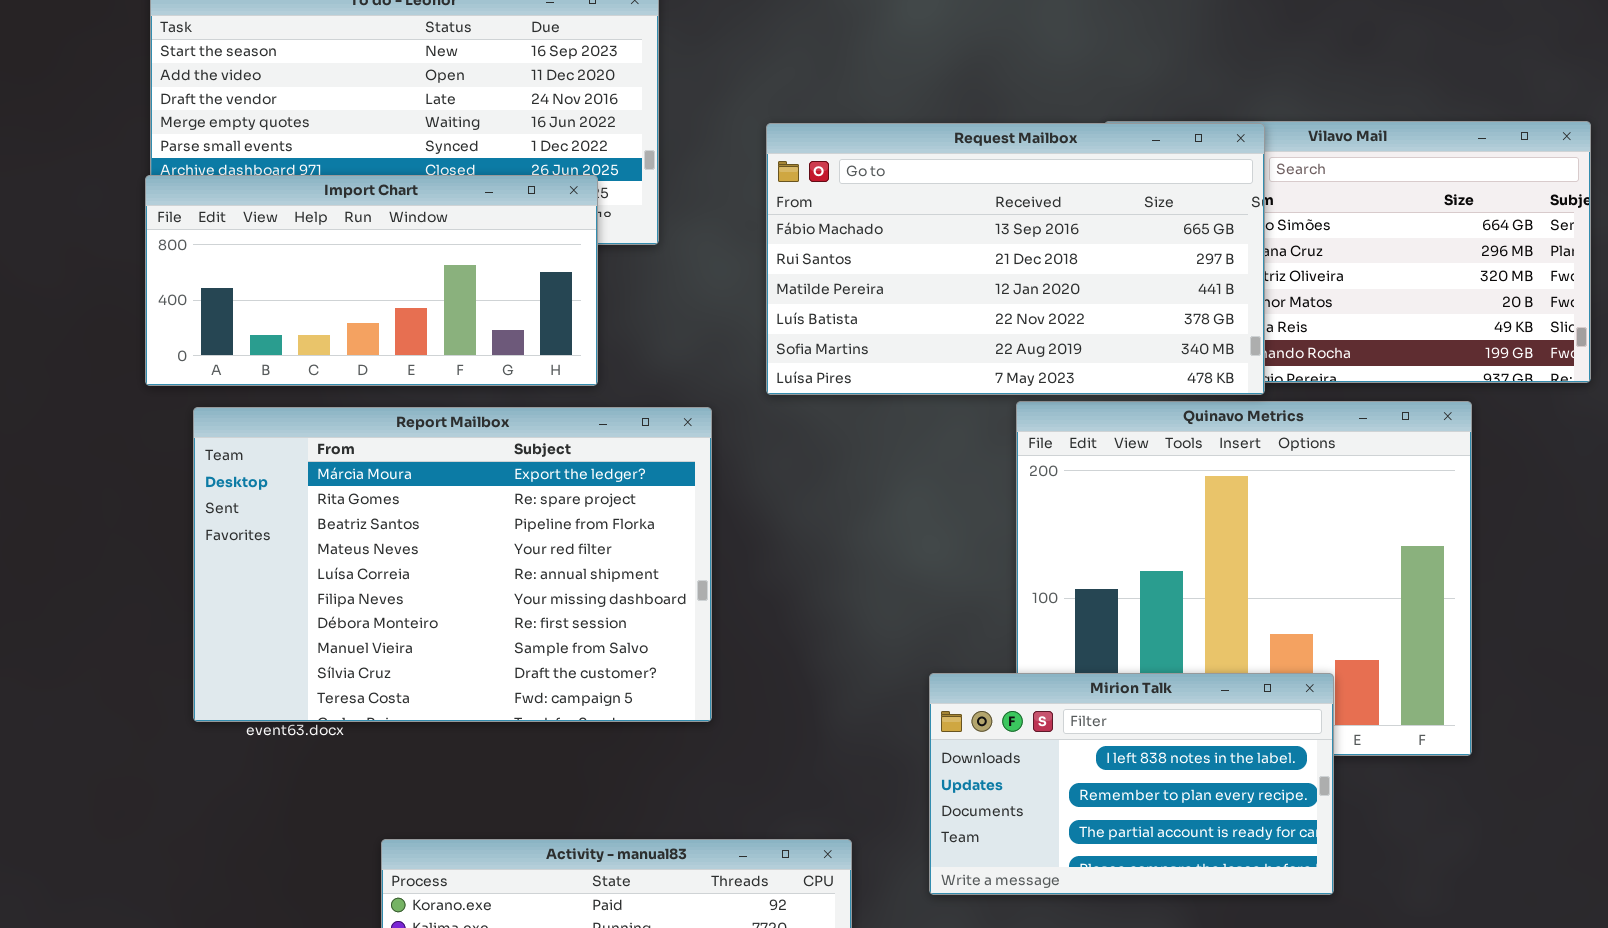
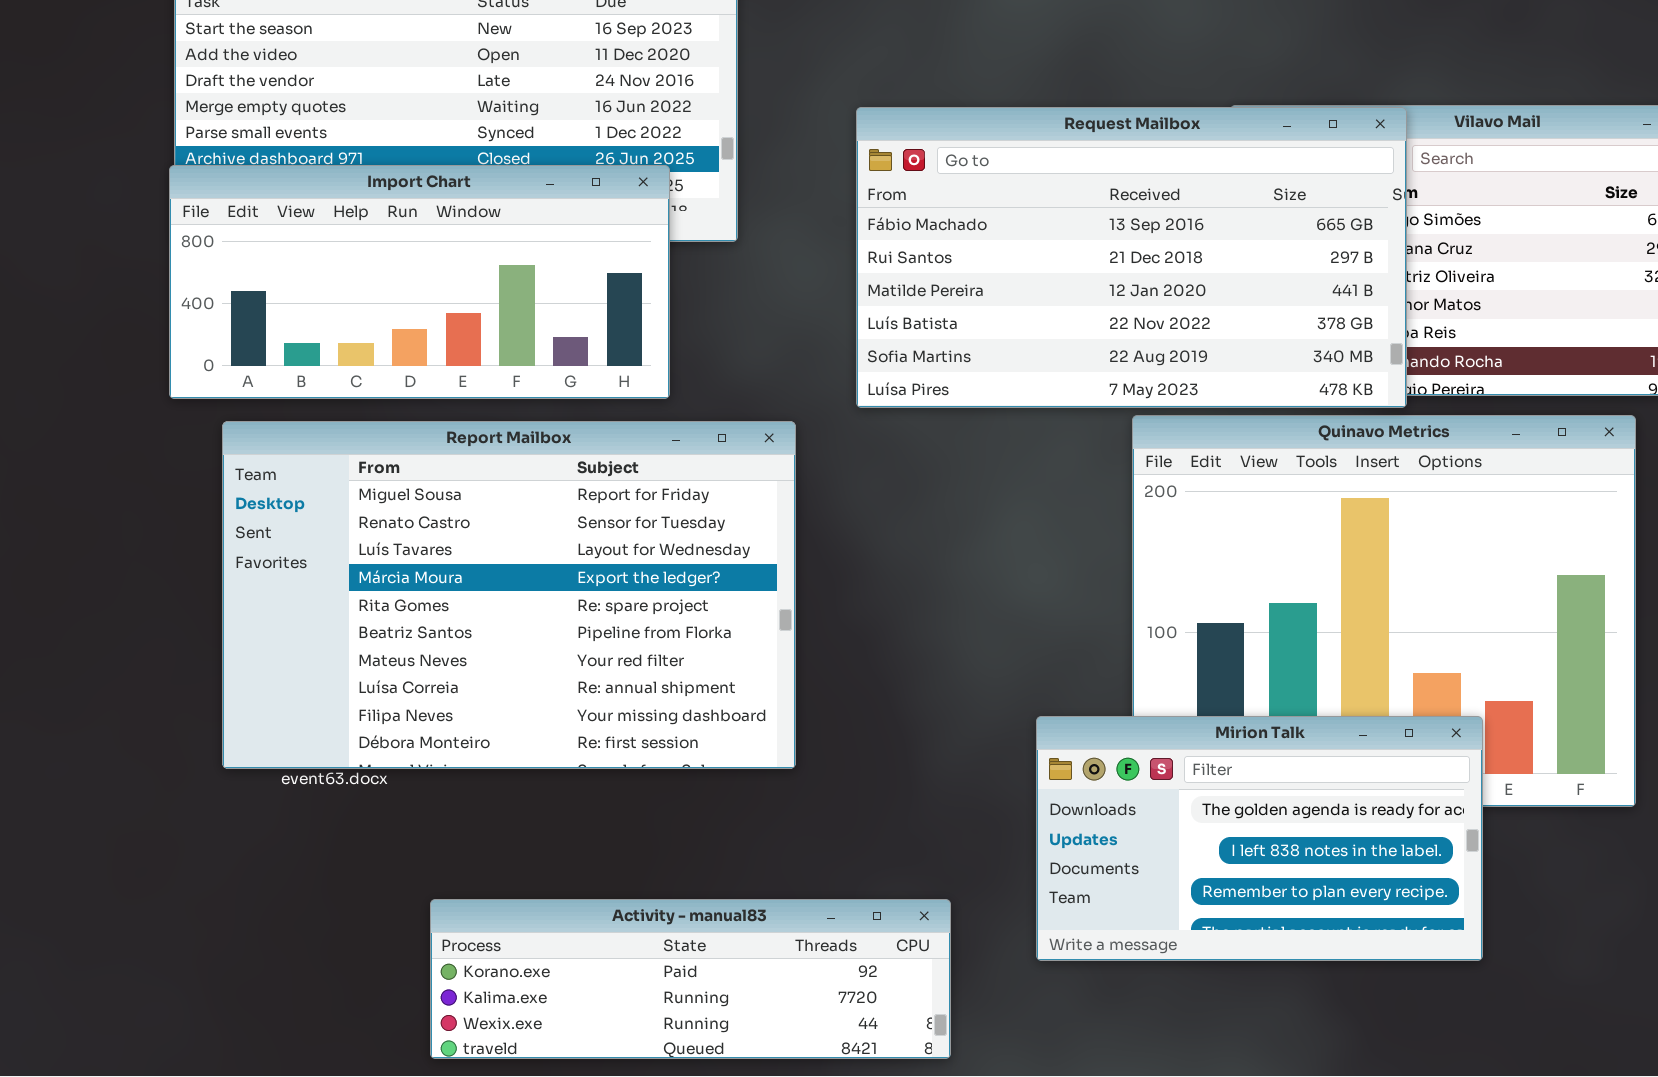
Report Mailbox: [193,407,712,722] -> [222,421,796,769], scrolled up 3 rows
Mirion Talk: [929,673,1334,895] -> [1036,716,1483,961], scrolled up 1 row

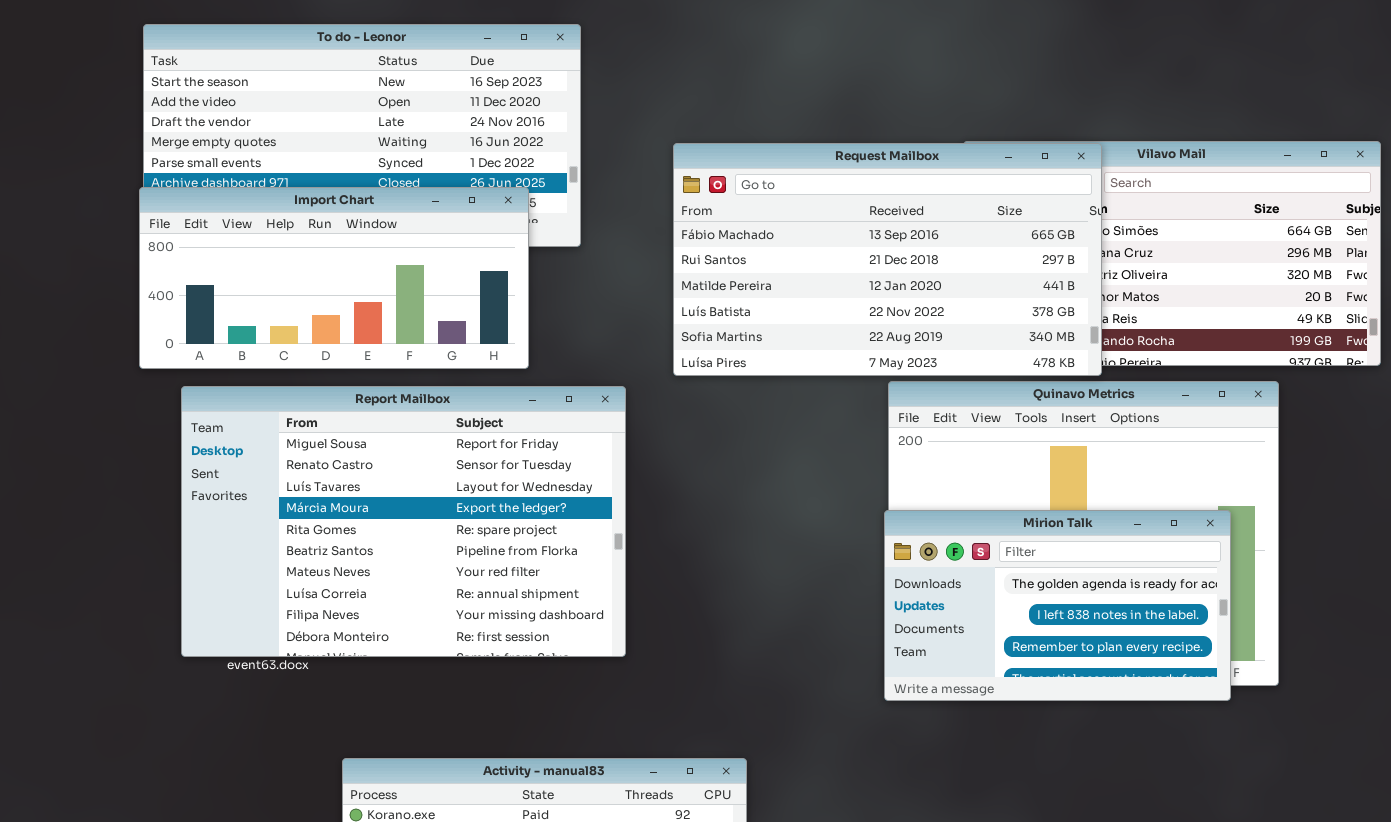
Mirion Talk: [1036,716,1483,961] -> [884,510,1231,701], moved

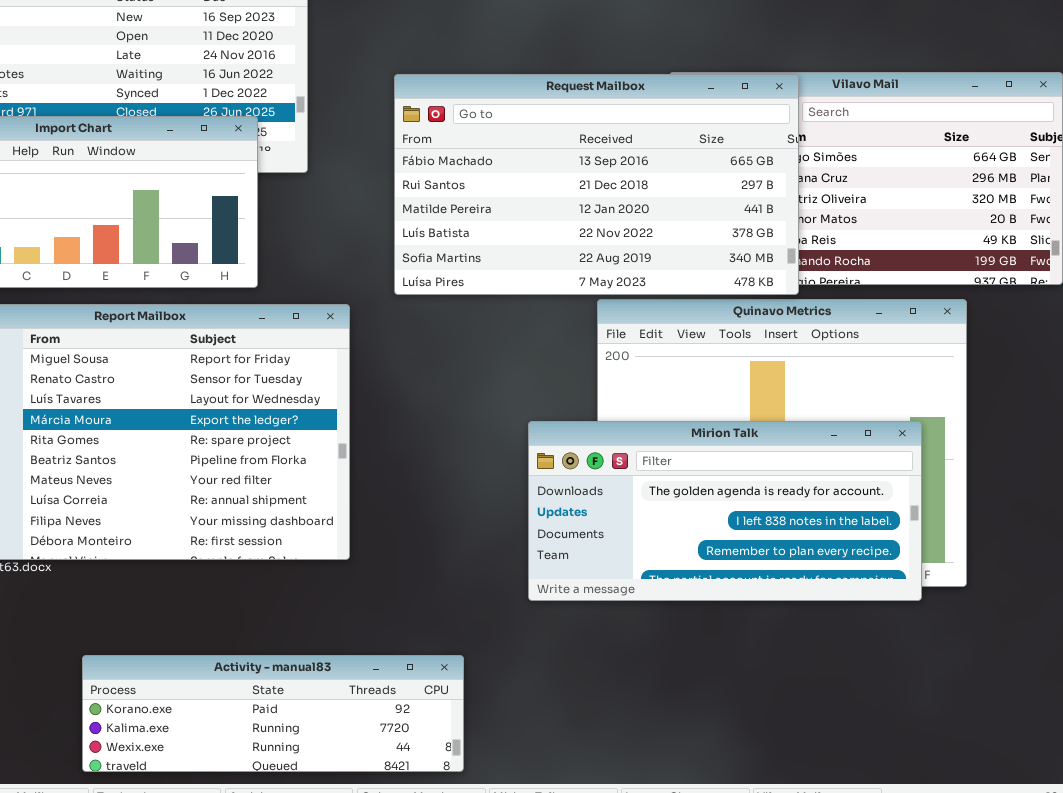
Mirion Talk: [884,510,1231,701] -> [528,421,922,601], resized

